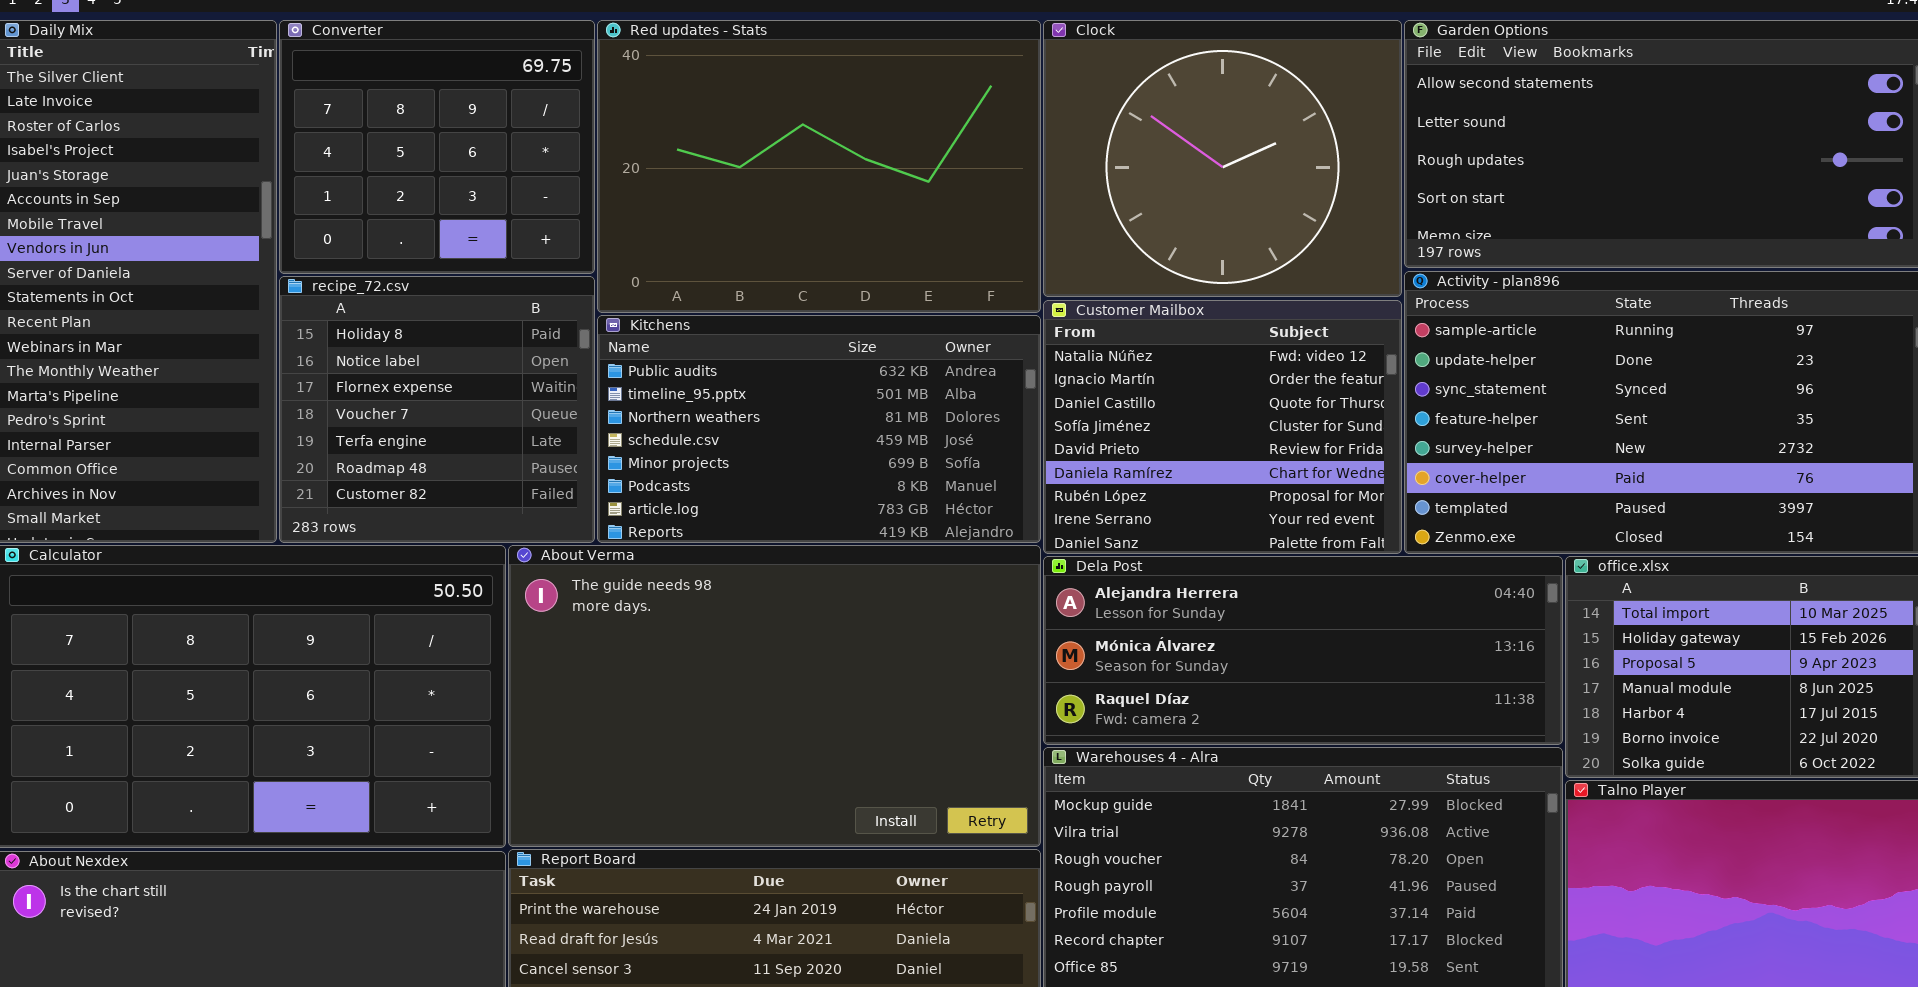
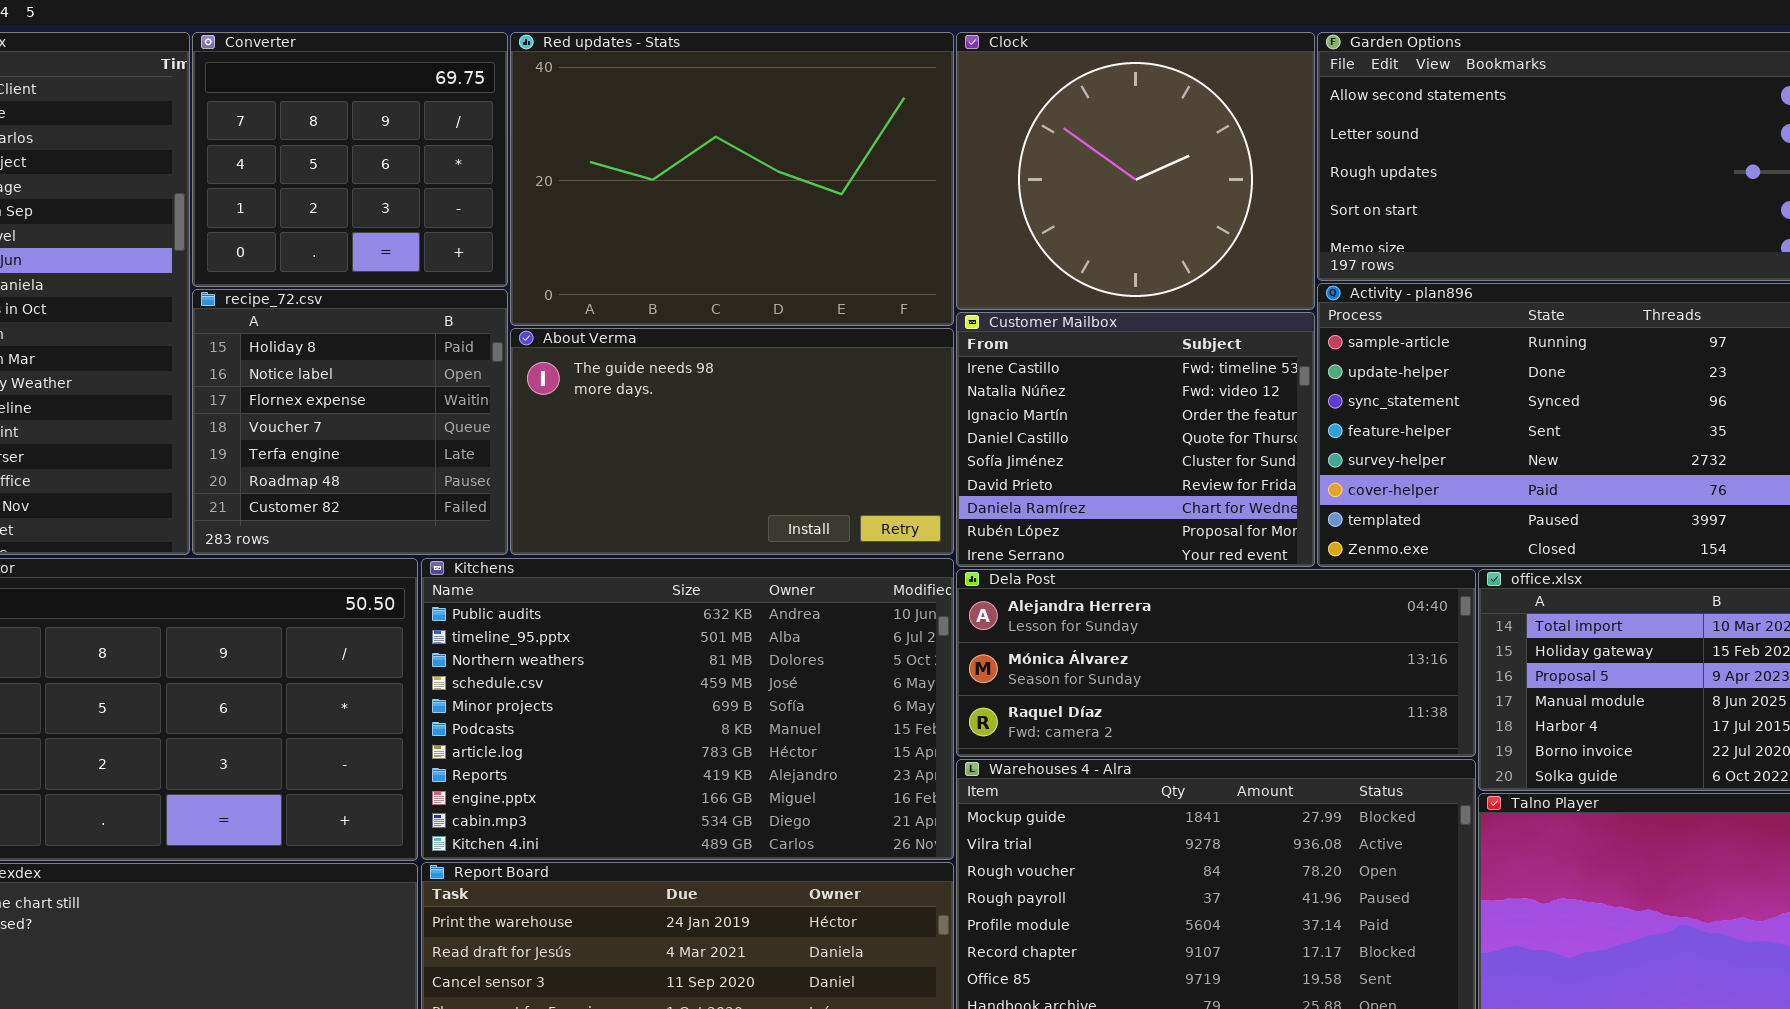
Customer Mailbox: [1043,300,1402,554] -> [956,312,1315,567], scrolled up 1 row
Kitchens: [597,315,1041,543] -> [421,558,954,860], moved, resized
About Verma: [508,545,1041,847] -> [510,328,954,555], moved, resized

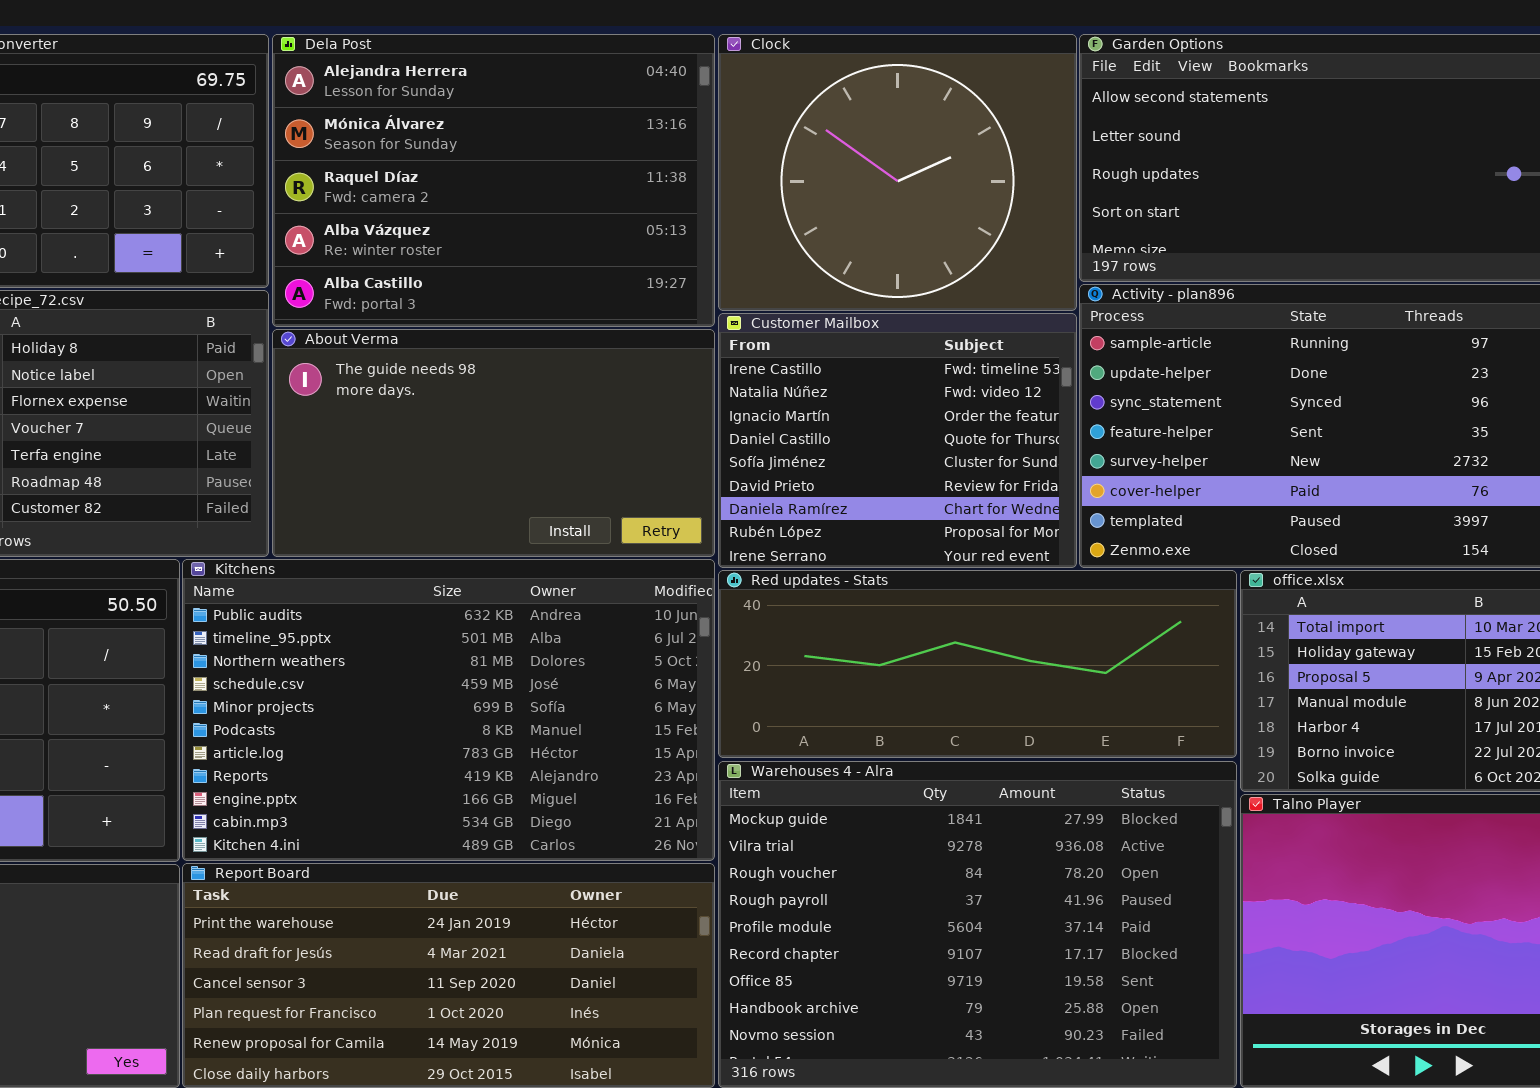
Red updates - Stats: [510,32,954,326] -> [718,570,1237,758], moved, resized
Dela Post: [956,569,1476,757] -> [272,34,715,327], moved, resized

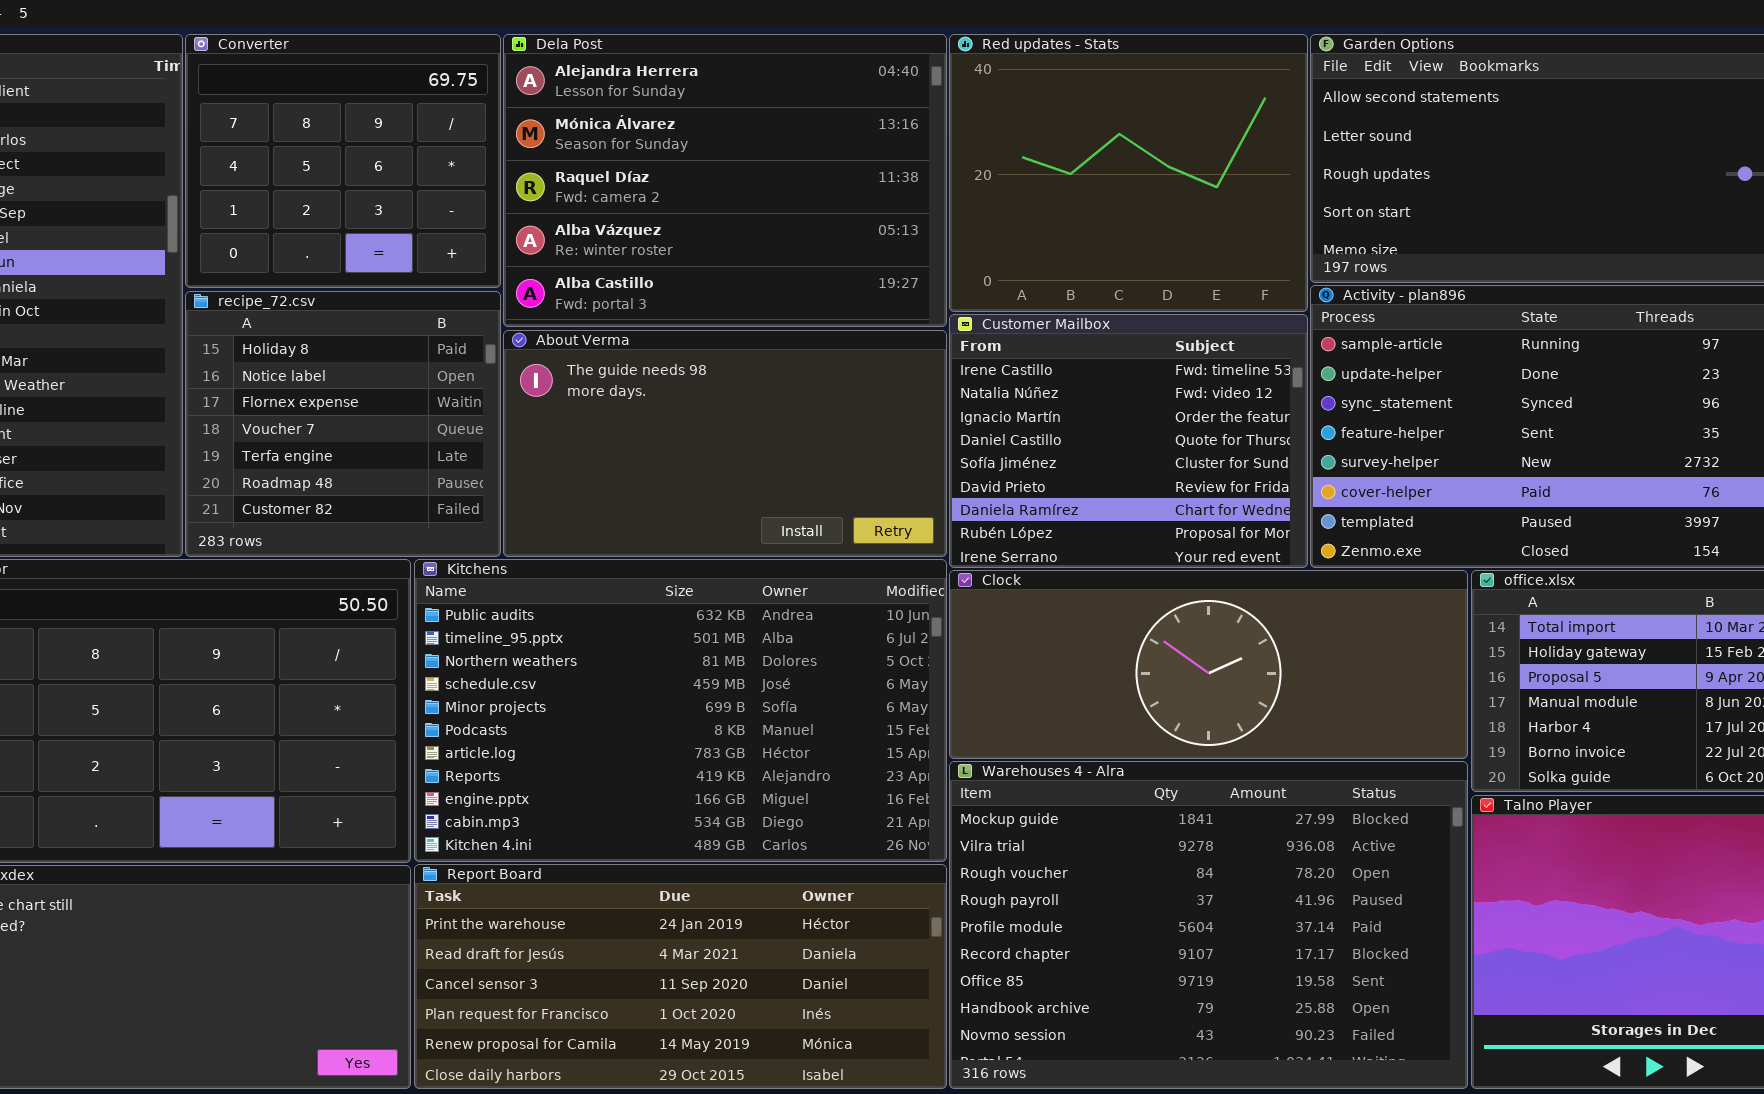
Clock: [718,34,1077,311] -> [949,570,1468,759], moved, resized
Red updates - Stats: [718,570,1237,758] -> [949,34,1308,312], moved, resized

